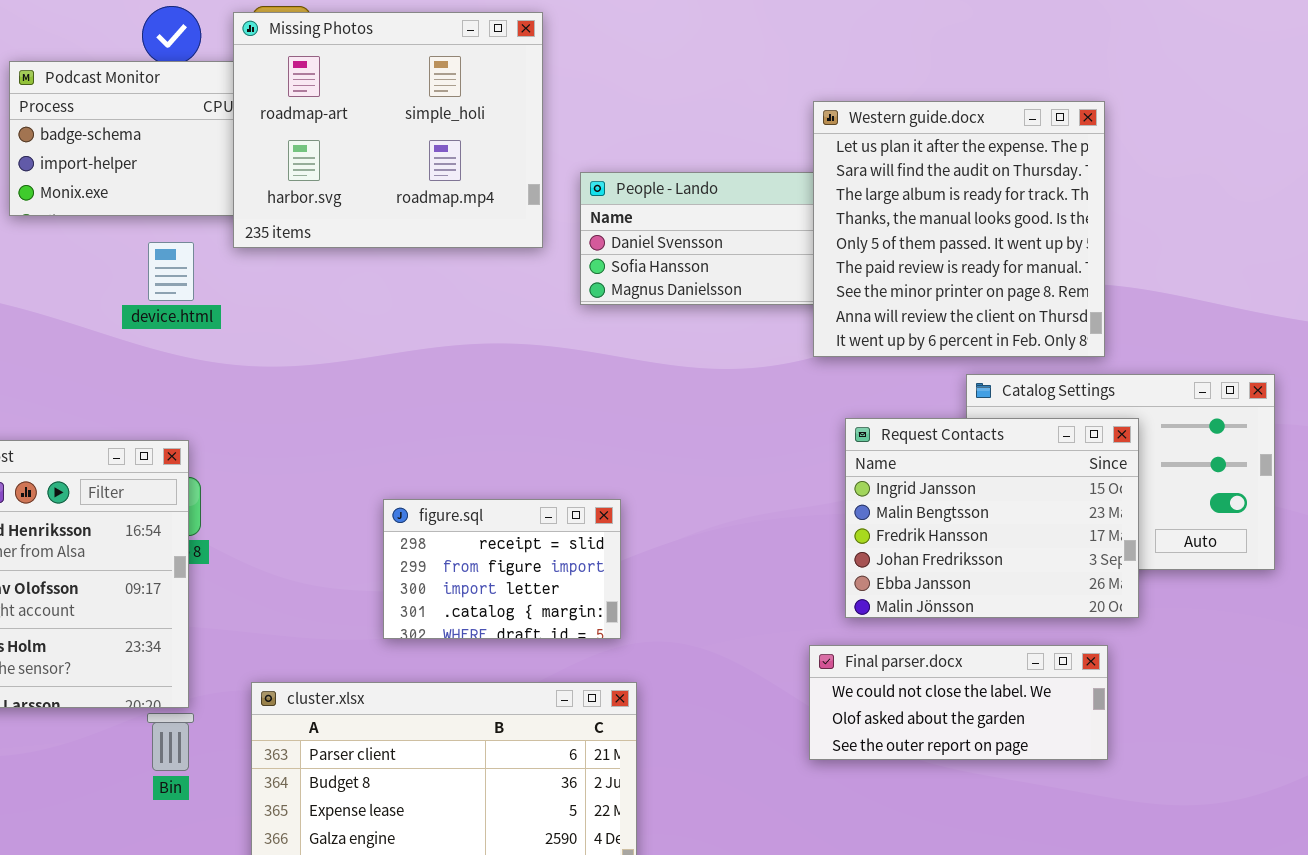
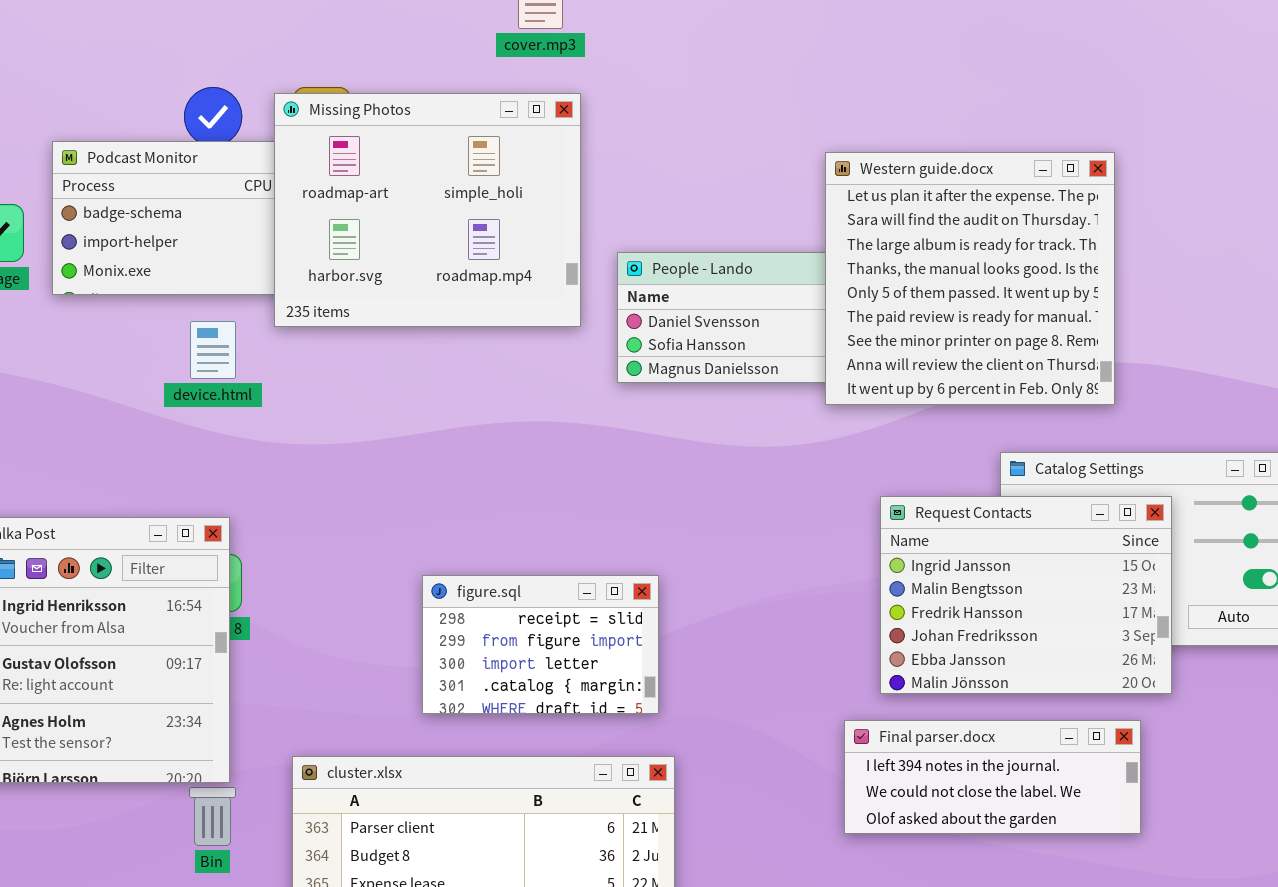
Western guide.docx: [813,101,1105,357] -> [825,152,1115,405], moved
Final parser.docx: [809,645,1108,760] -> [844,720,1141,834], scrolled up 1 row

